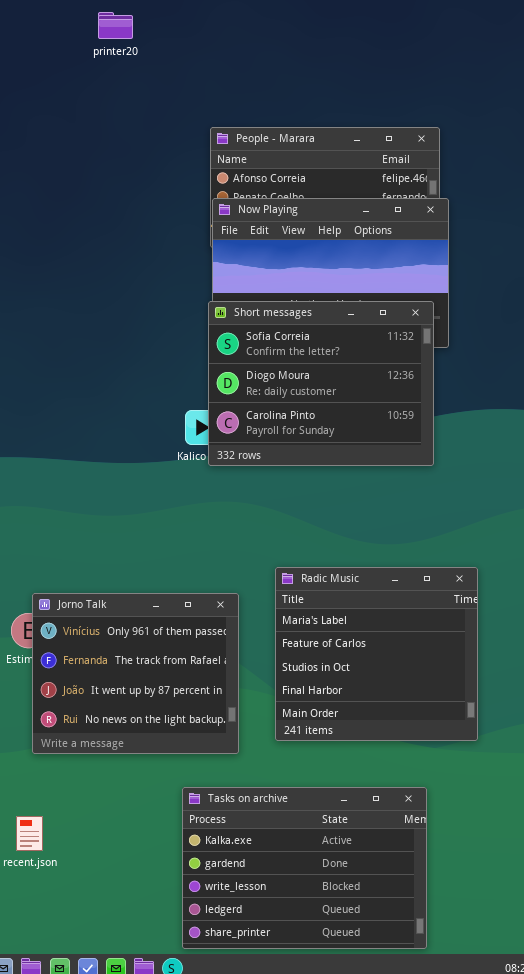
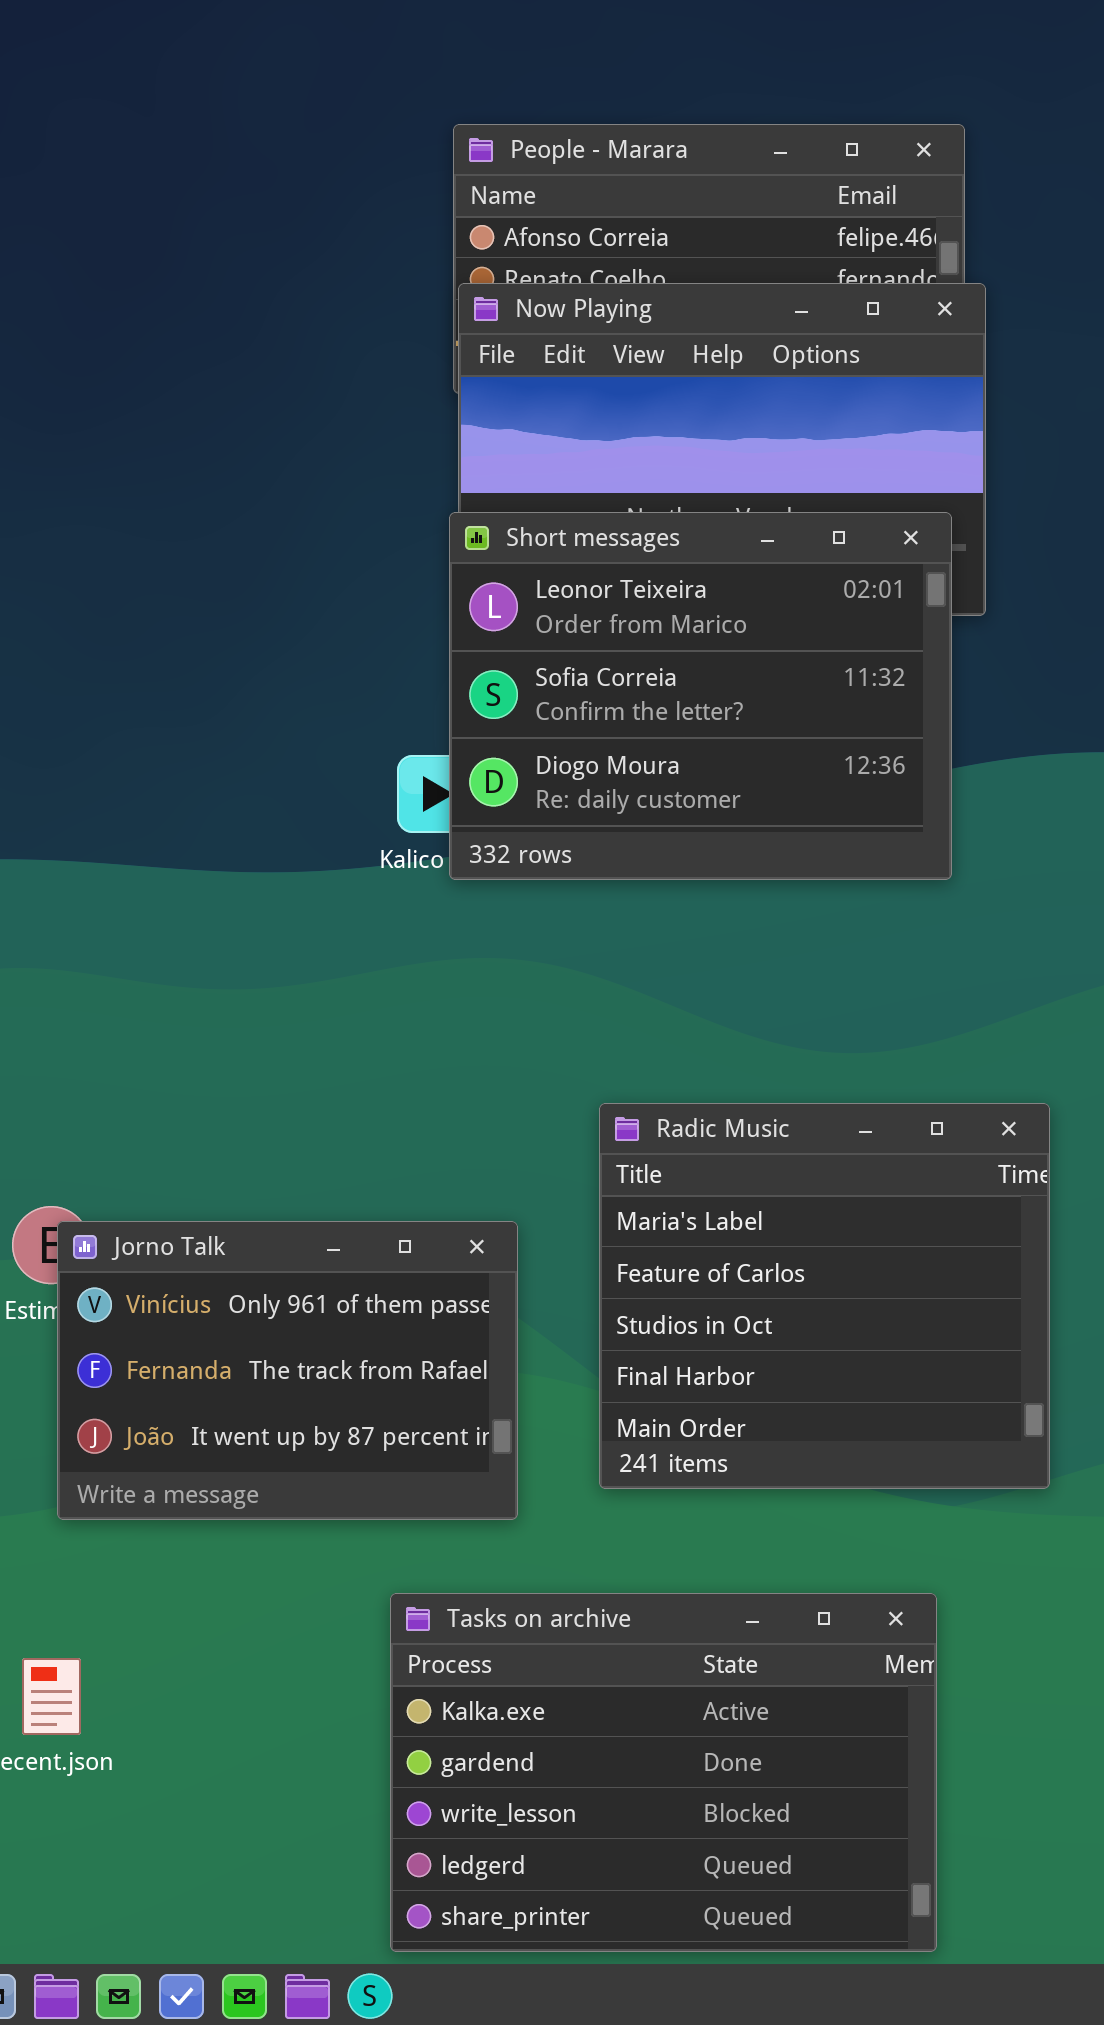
Short messages: [208,301,434,466] -> [449,512,952,880], scrolled up 1 row
Jorno Talk: [32,593,239,754] -> [57,1221,518,1520], resized

